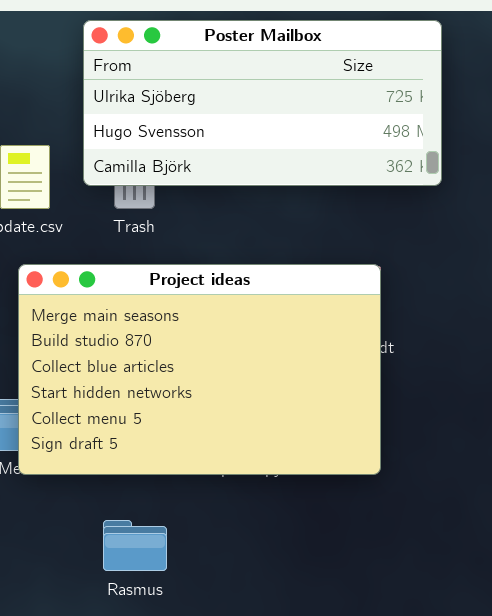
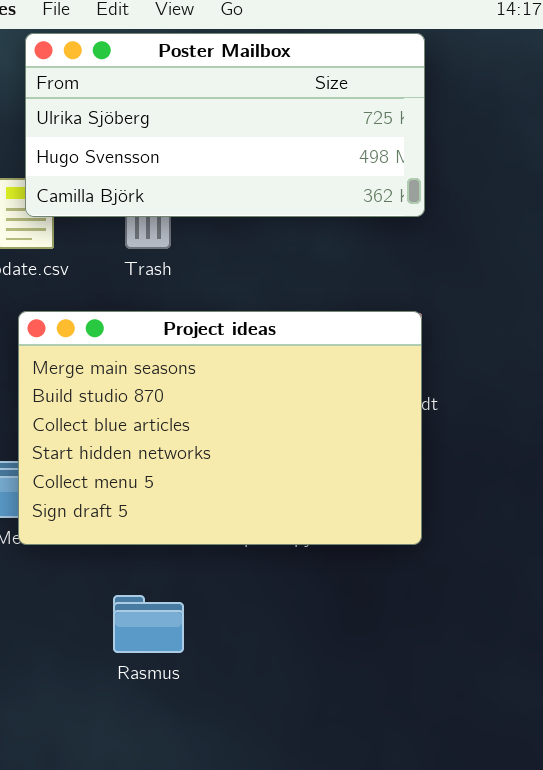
Poster Mailbox: [83,20,442,186] -> [25,33,425,217], moved

